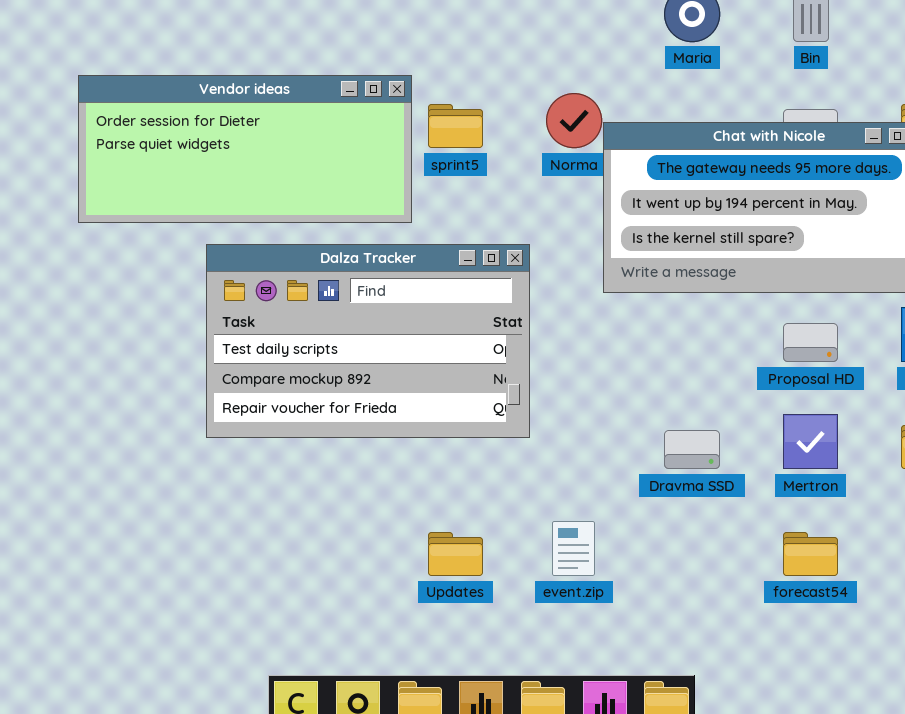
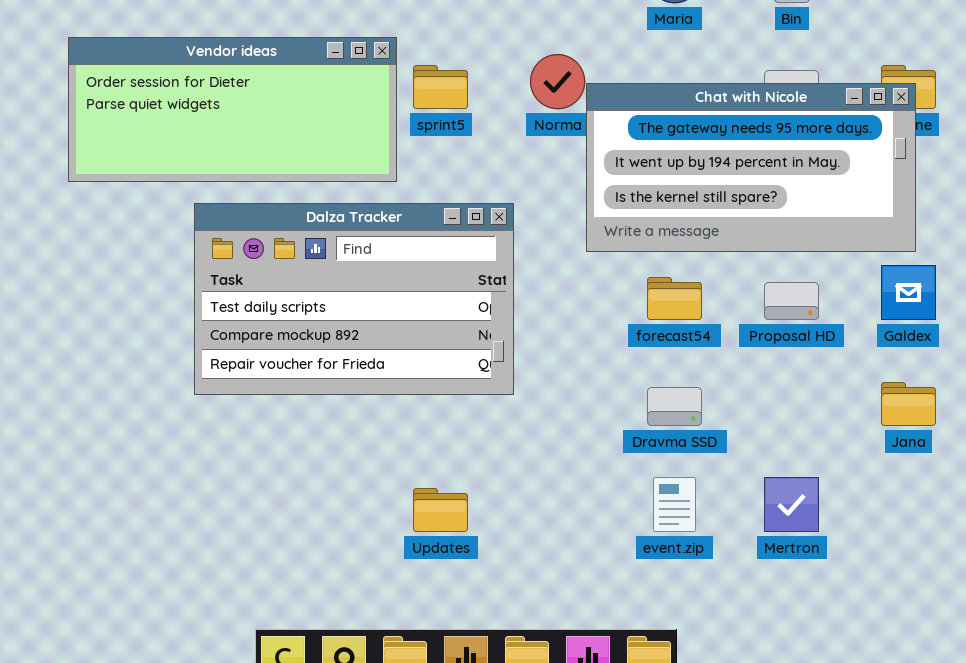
Mertron: [783,414,838,469] -> [764,477,819,532], moved
event.zip: [552,521,595,576] -> [653,477,696,532], moved
forecast54: [783,532,838,576] -> [647,277,702,320], moved

